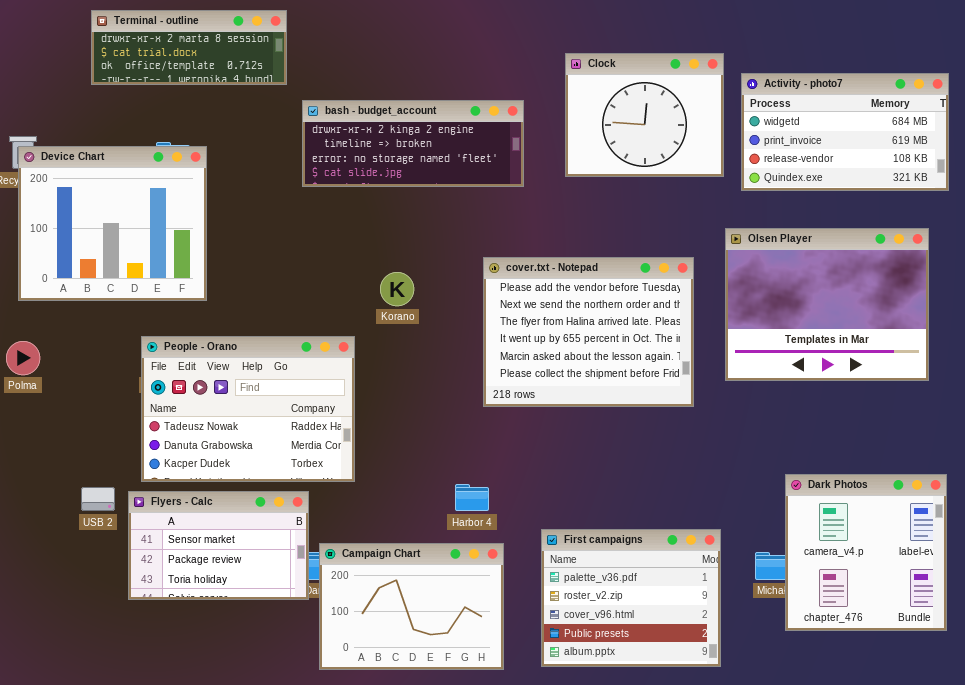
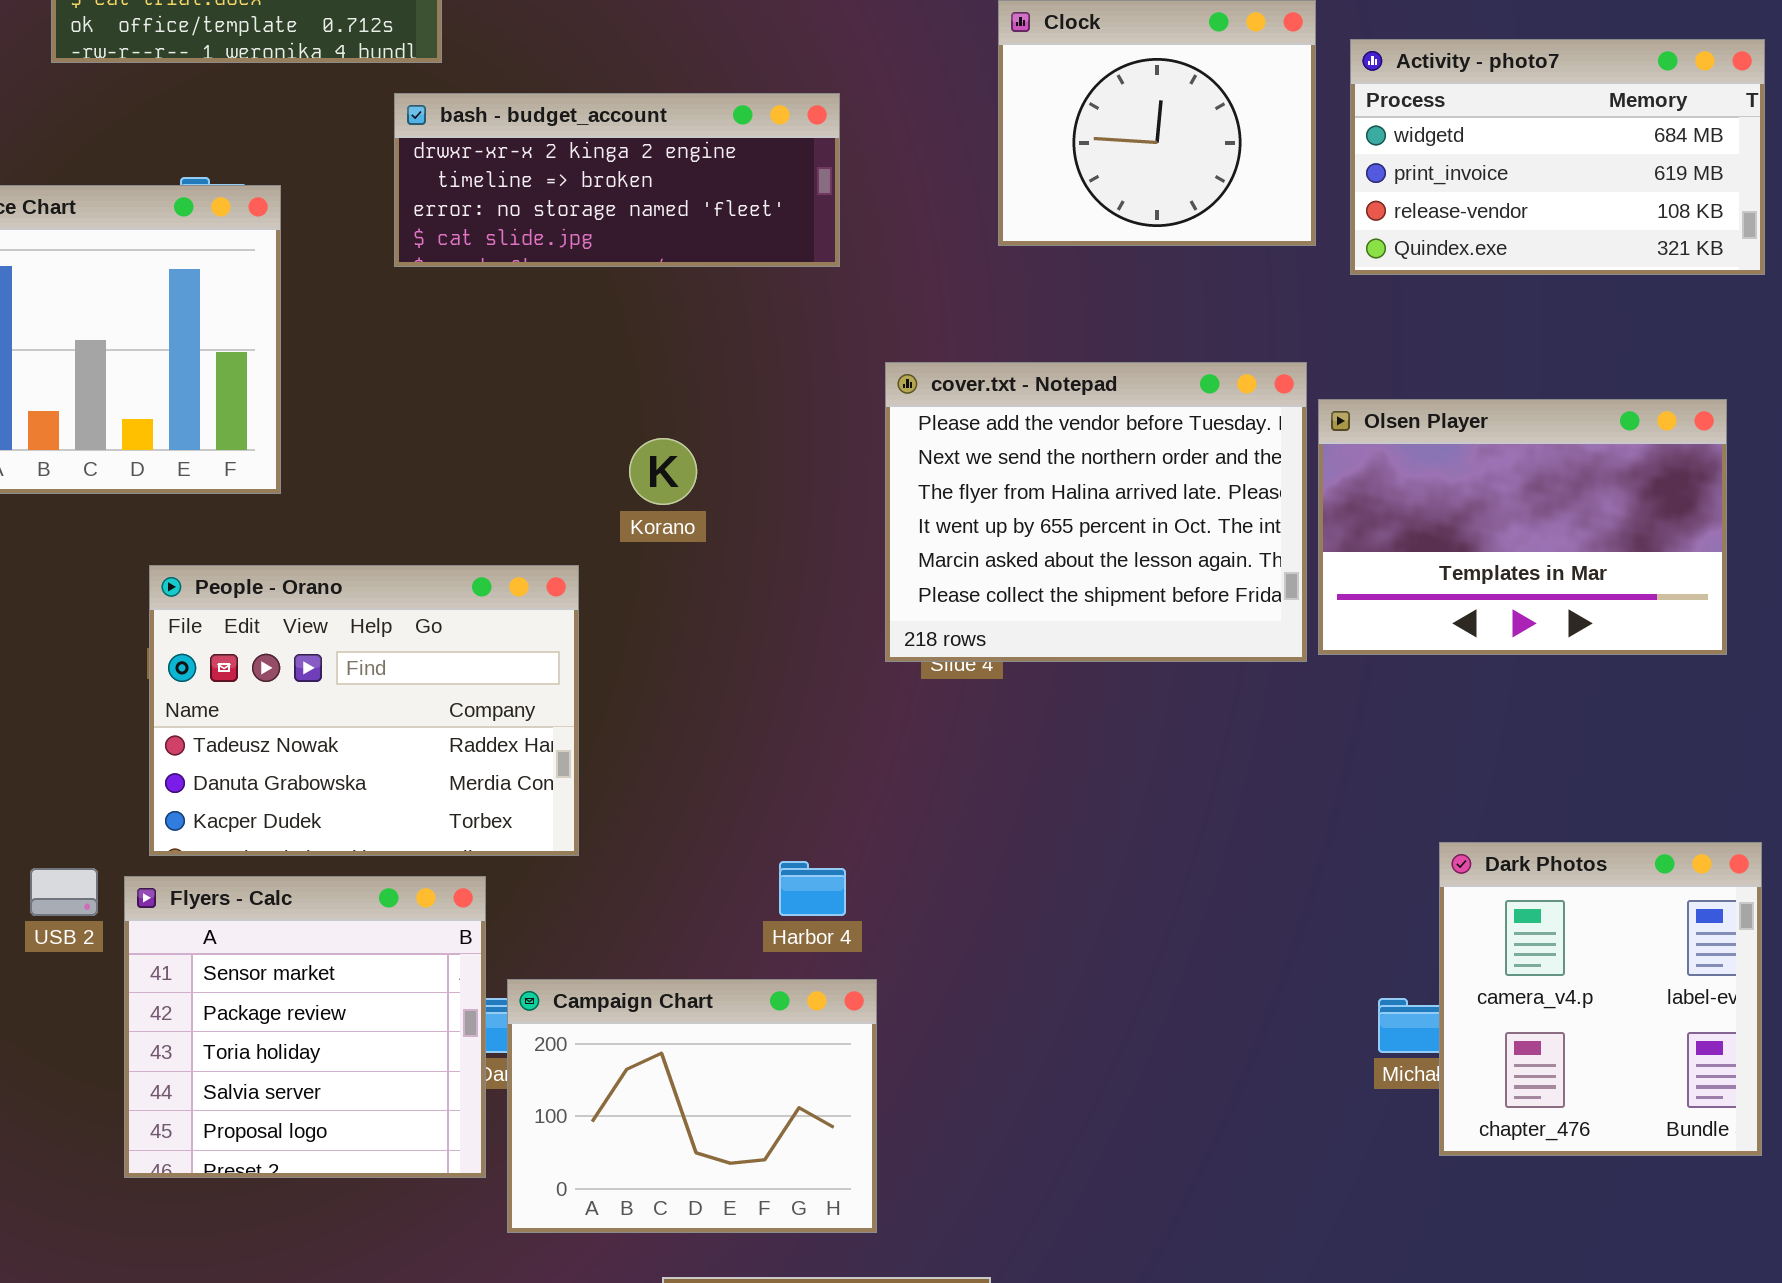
bash - budget_account: [302,100,524,187] -> [394,93,840,267], moved
Olsen Player: [725,228,929,381] -> [1318,399,1727,655], resized
cover.txt - Notepad: [483,257,694,407] -> [885,362,1307,662], moved
Flyers - Calc: [128,491,309,600] -> [124,876,486,1178], resized
First campaigns: [541,529,721,667] -> none, closed

